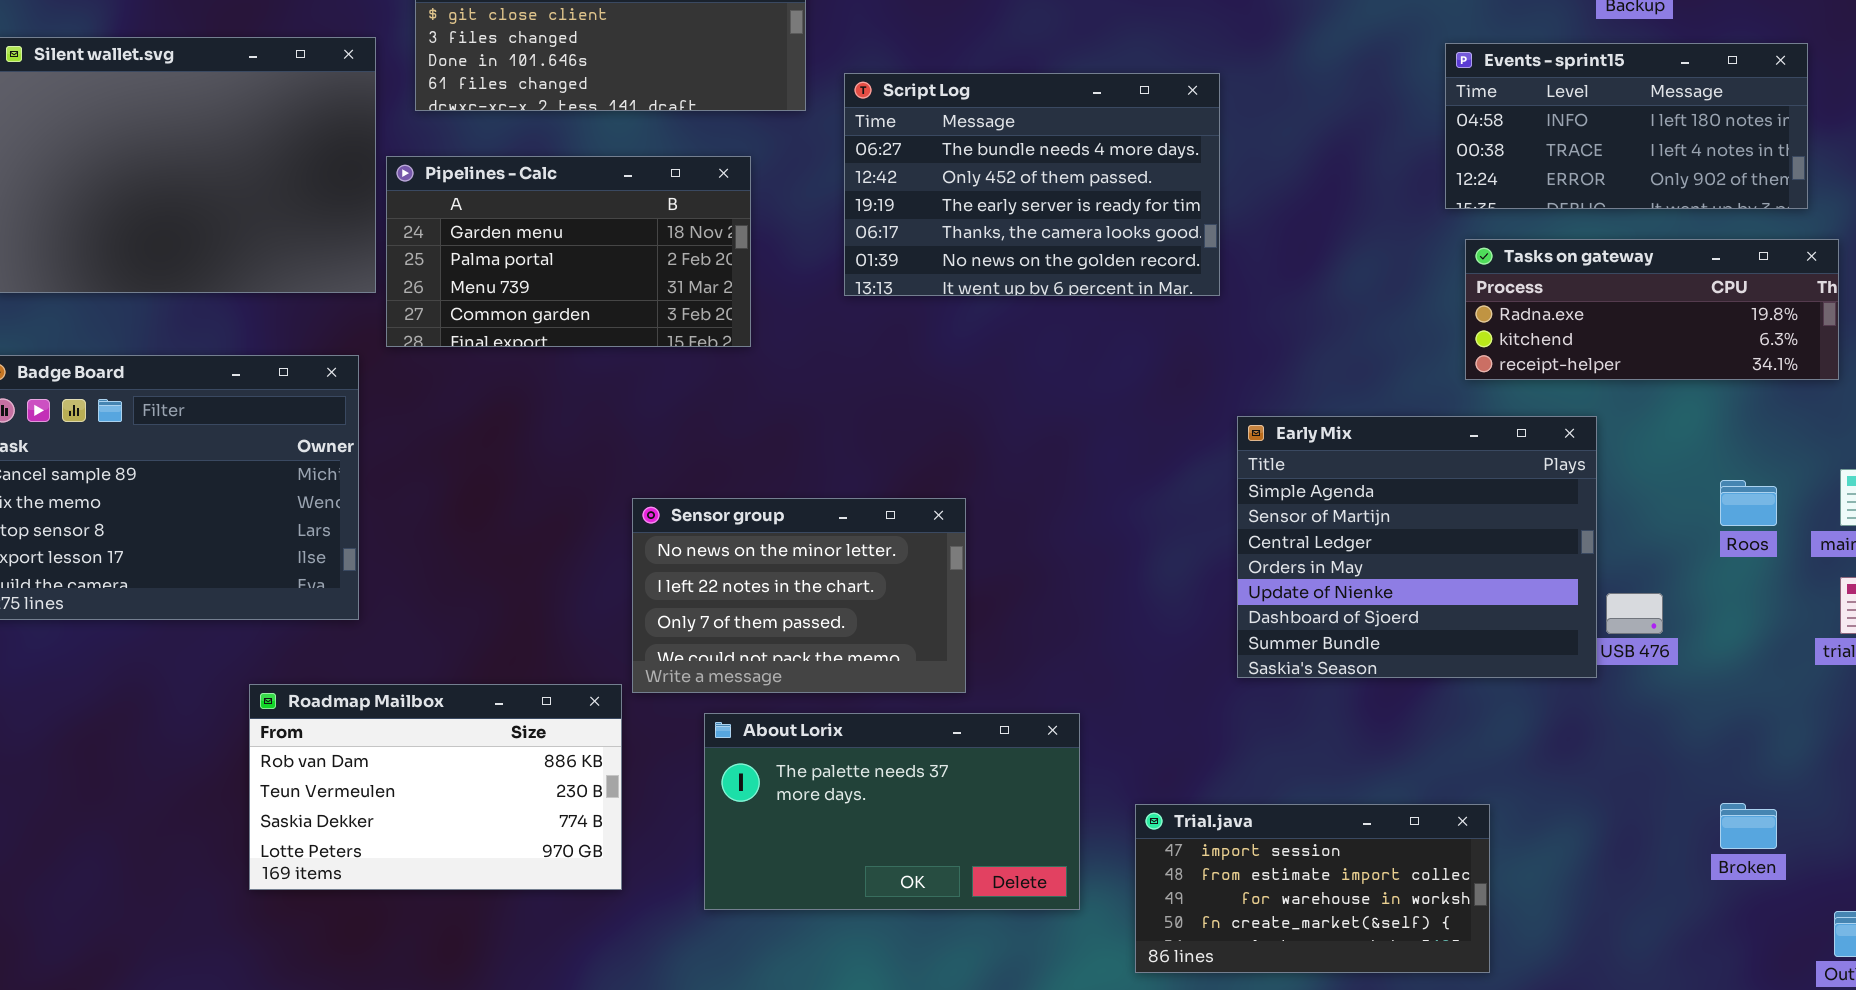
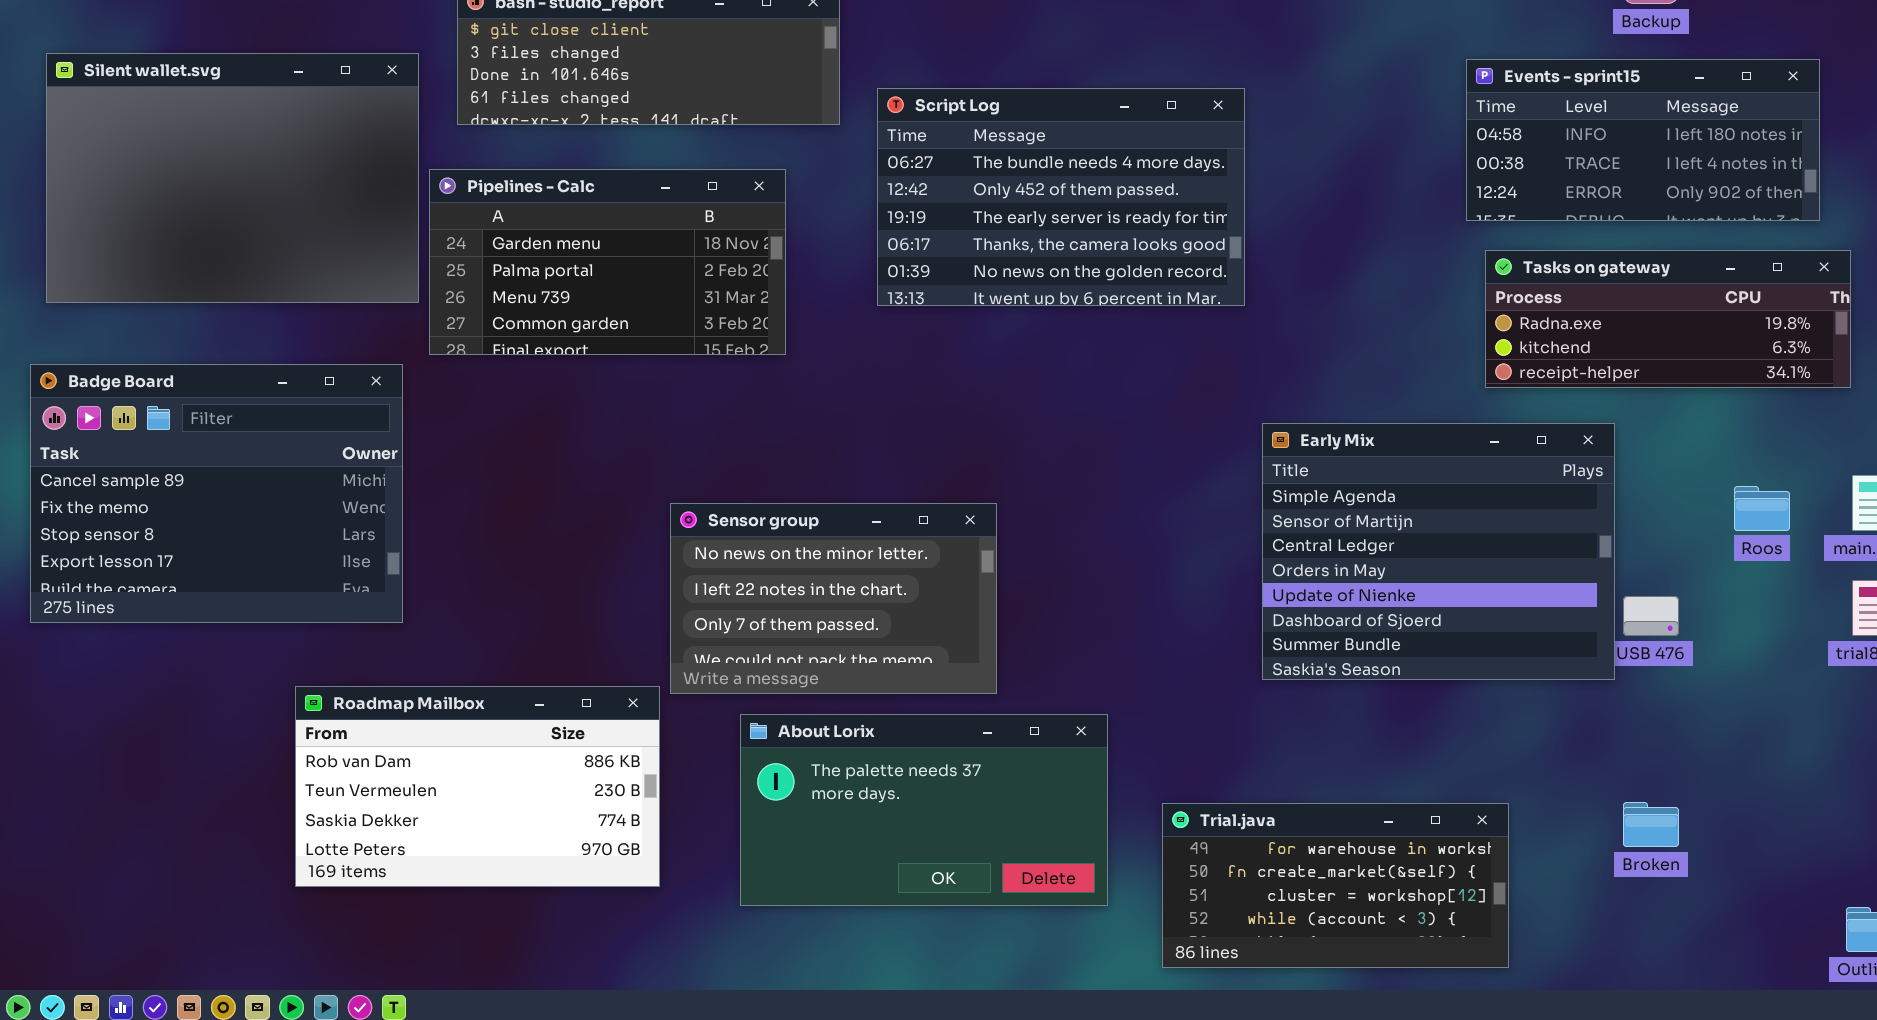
Broken: [1720,803,1777,849] -> [1623,802,1679,847], moved
Trial.java: [1135,804,1490,973] -> [1162,803,1509,968], scrolled down 2 rows

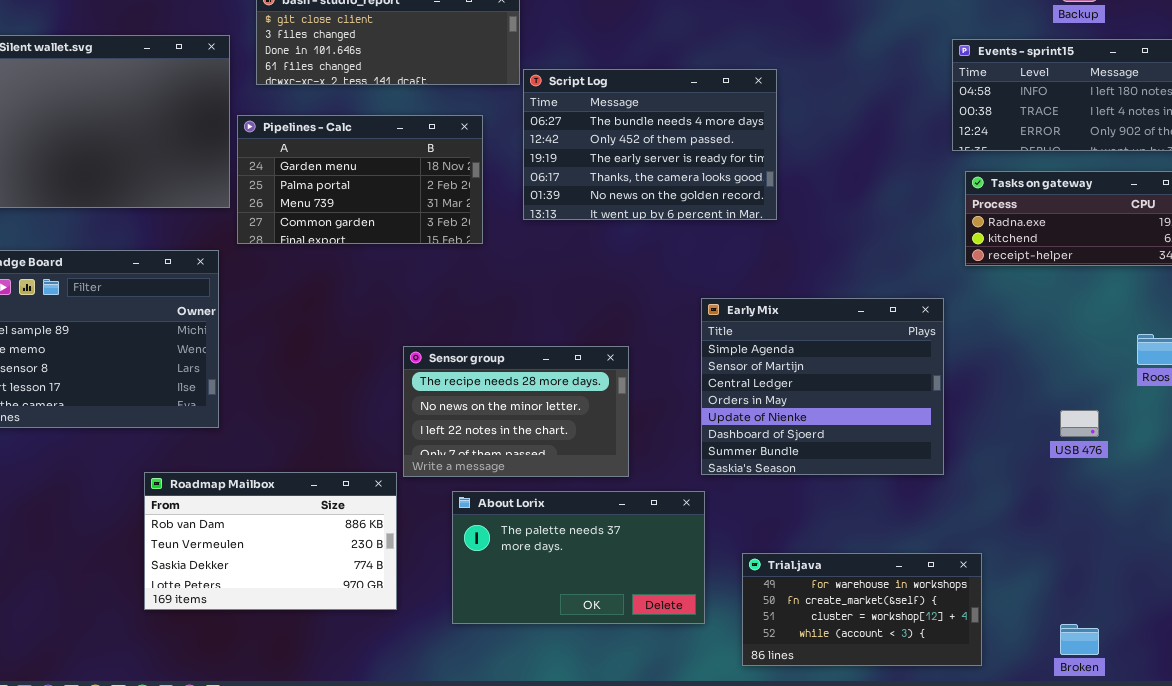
Script Log: [877,88,1245,306] -> [523,69,777,220], moved
Early Mix: [1262,423,1615,680] -> [701,298,944,475], moved
Sensor group: [670,503,997,694] -> [403,346,629,477], scrolled up 1 row
Broken: [1623,802,1679,847] -> [1060,624,1099,655], moved

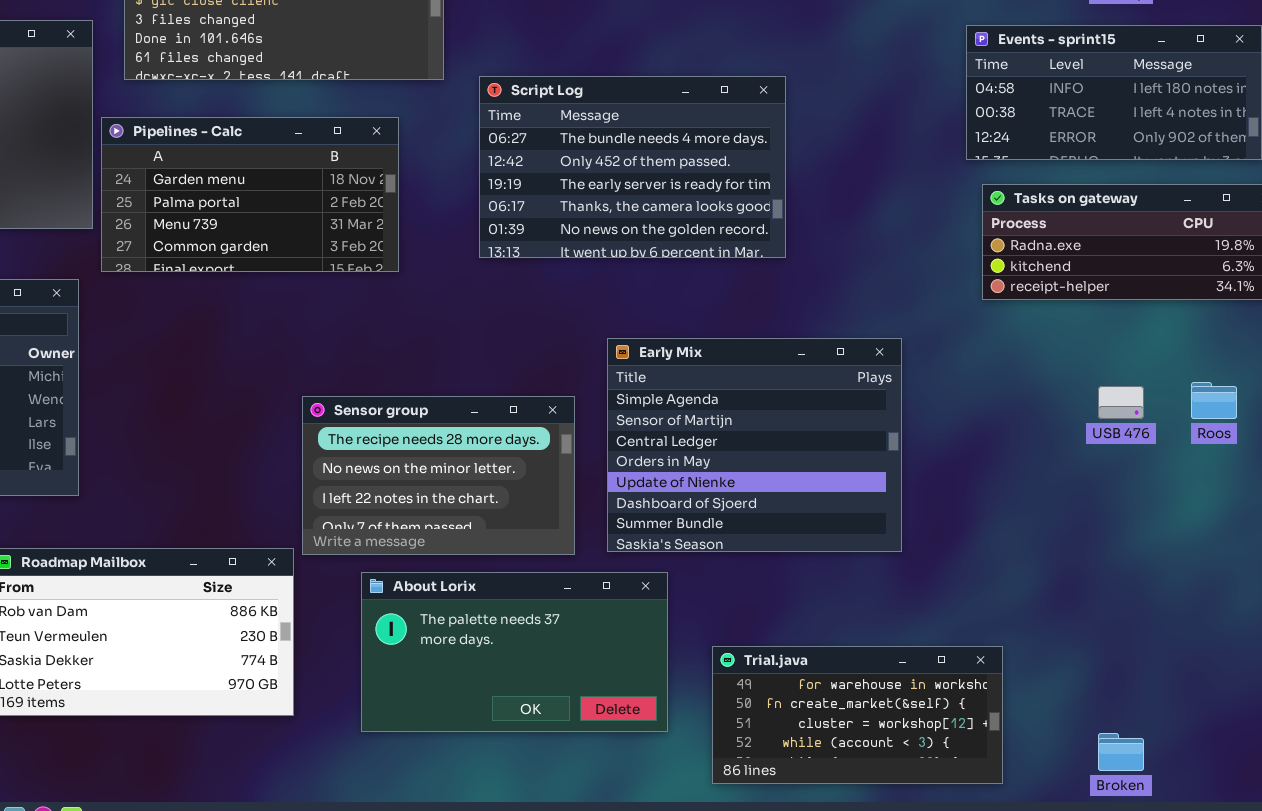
Script Log: [523,69,777,220] -> [479,76,786,258], moved
Early Mix: [701,298,944,475] -> [607,338,902,552], moved
USB 476: [1060,410,1099,437] -> [1098,386,1144,419], moved

